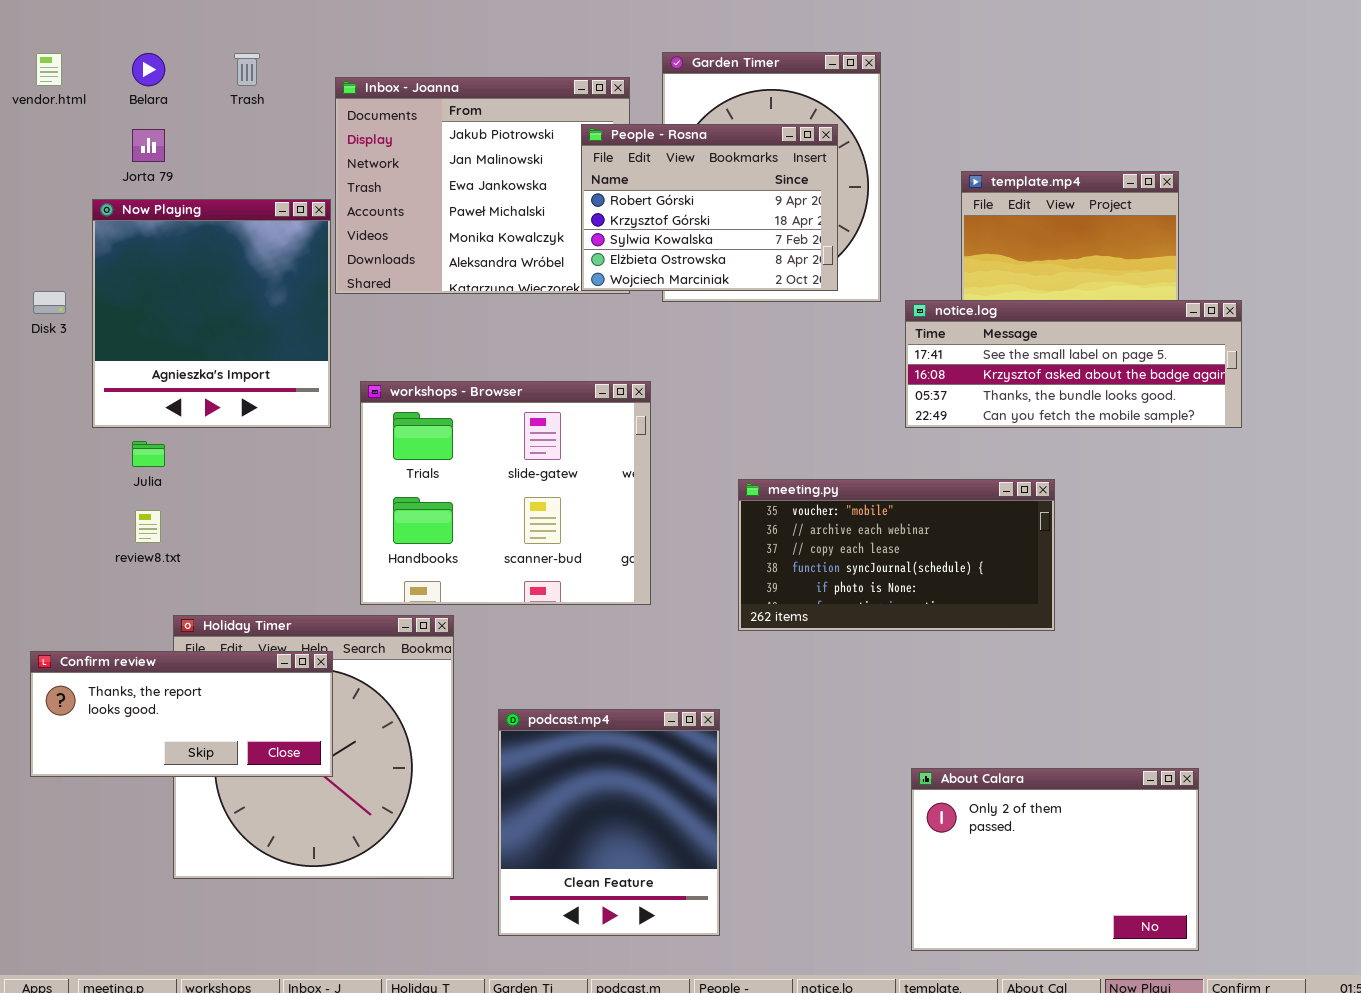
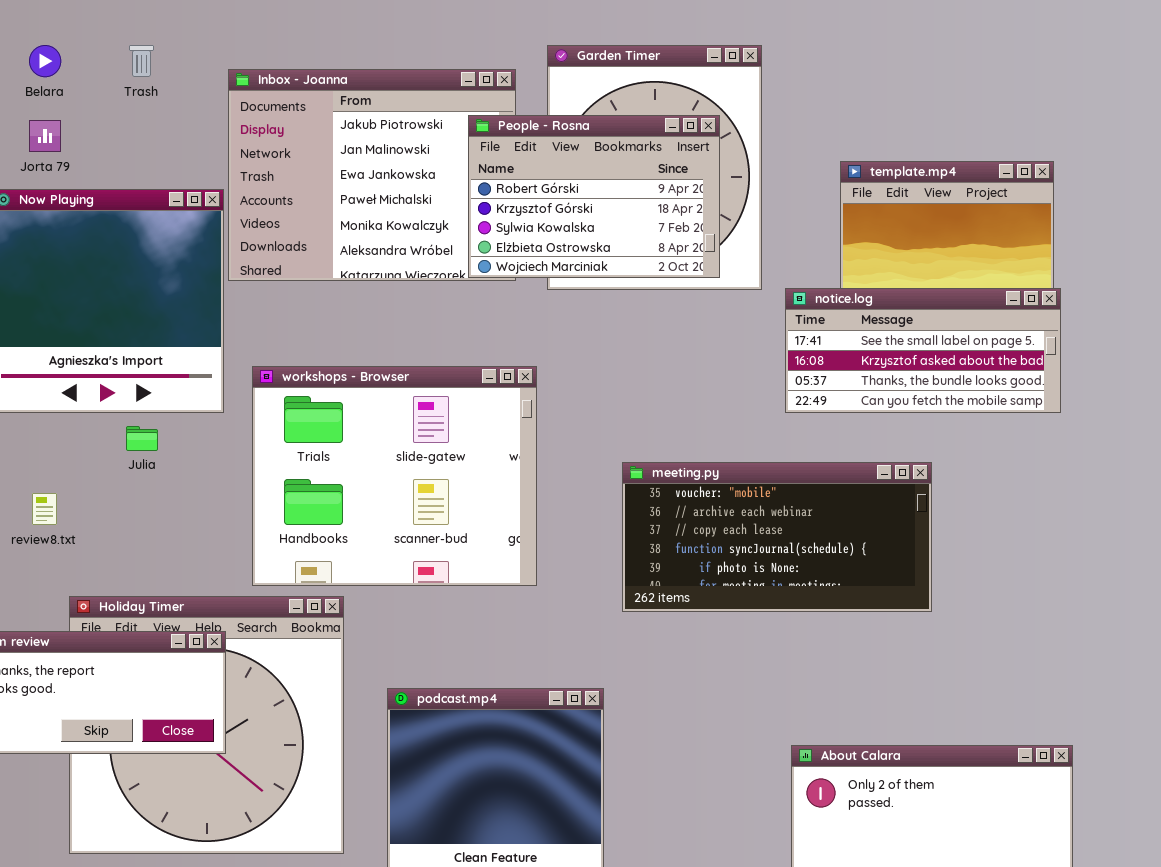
notice.log: [905,300,1242,428] -> [785,288,1061,413], resized
Julia: [132,441,165,467] -> [126,426,158,451], moved

